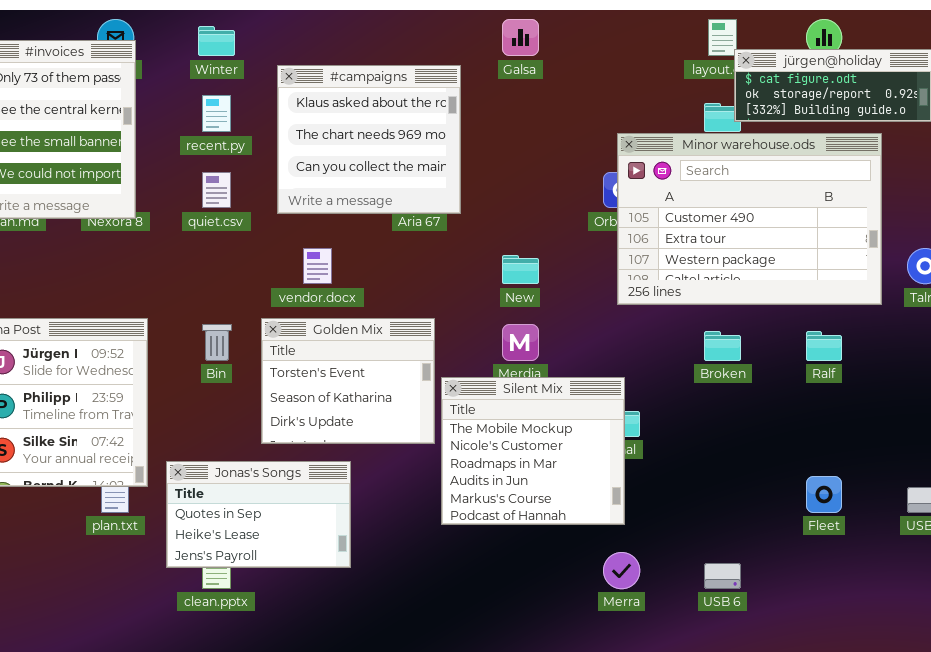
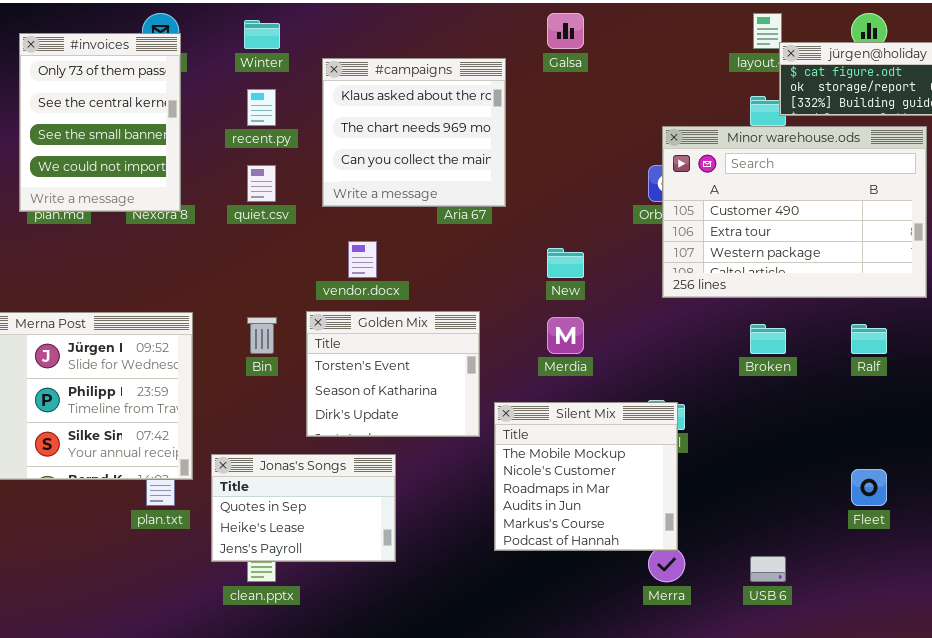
Silent Mix: [441,377,625,525] -> [494,402,678,551], moved

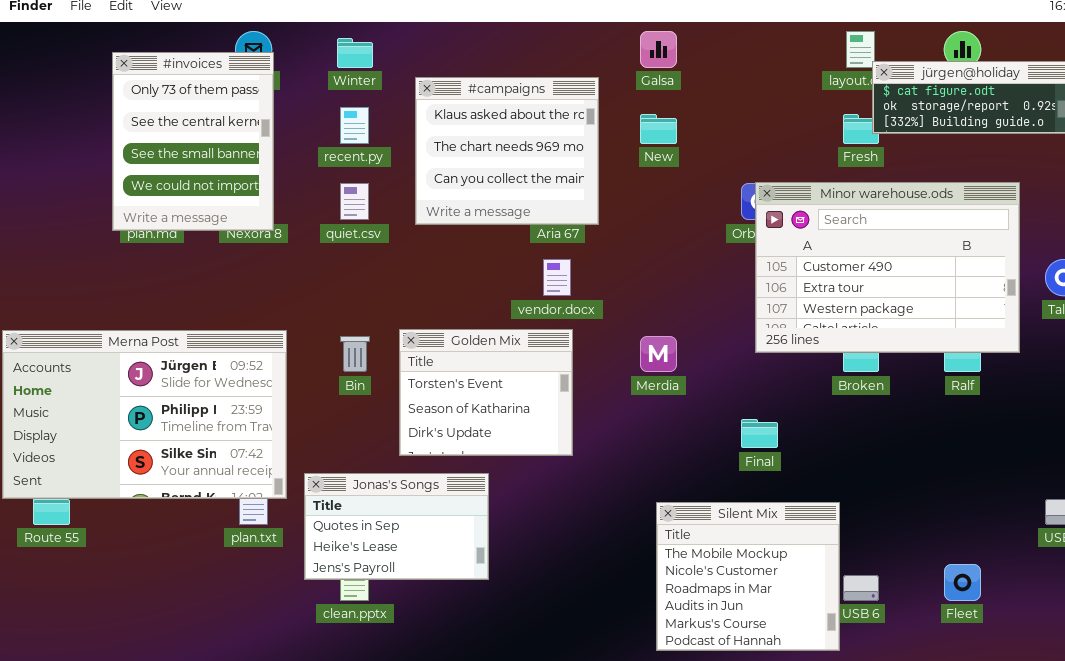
Minor warehouse.ods: [662,126,927,298] -> [755,182,1020,353], moved
vendor.docx: [348,241,377,278] -> [543,259,571,296], moved
New: [547,248,584,278] -> [640,114,677,144], moved
Silent Mix: [494,402,678,551] -> [656,502,840,651], moved
Fleet: [851,469,887,506] -> [944,564,981,601], moved

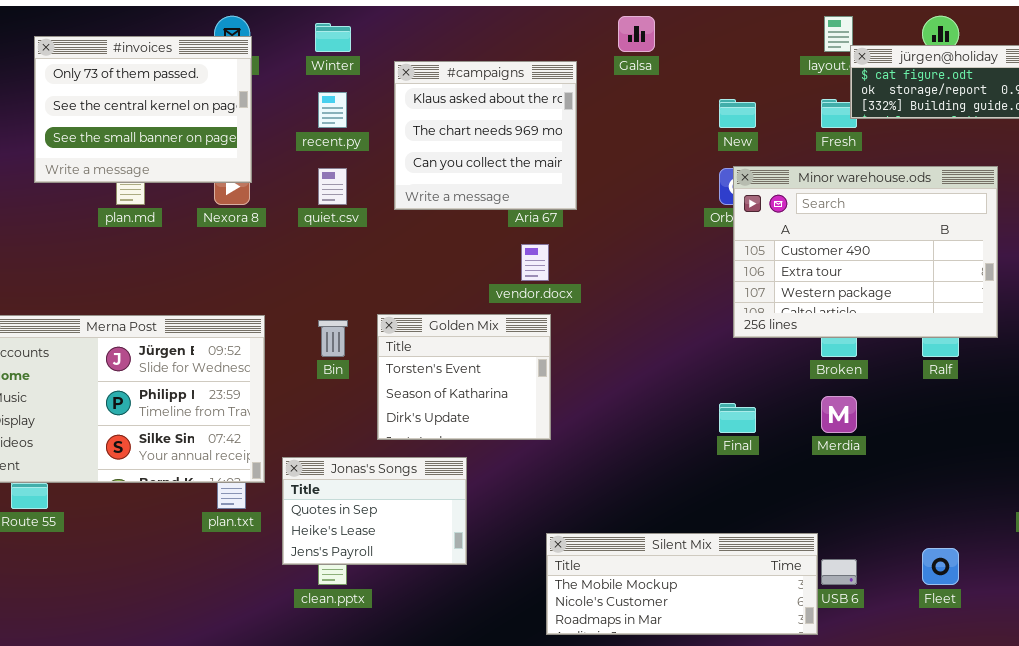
#invoices: [112,52,274,231] -> [34,36,252,183], resized
New: [640,114,677,144] -> [719,99,756,128], moved
Merdia: [640,336,677,372] -> [821,396,857,433], moved
Silent Mix: [656,502,840,651] -> [546,533,818,635], resized

